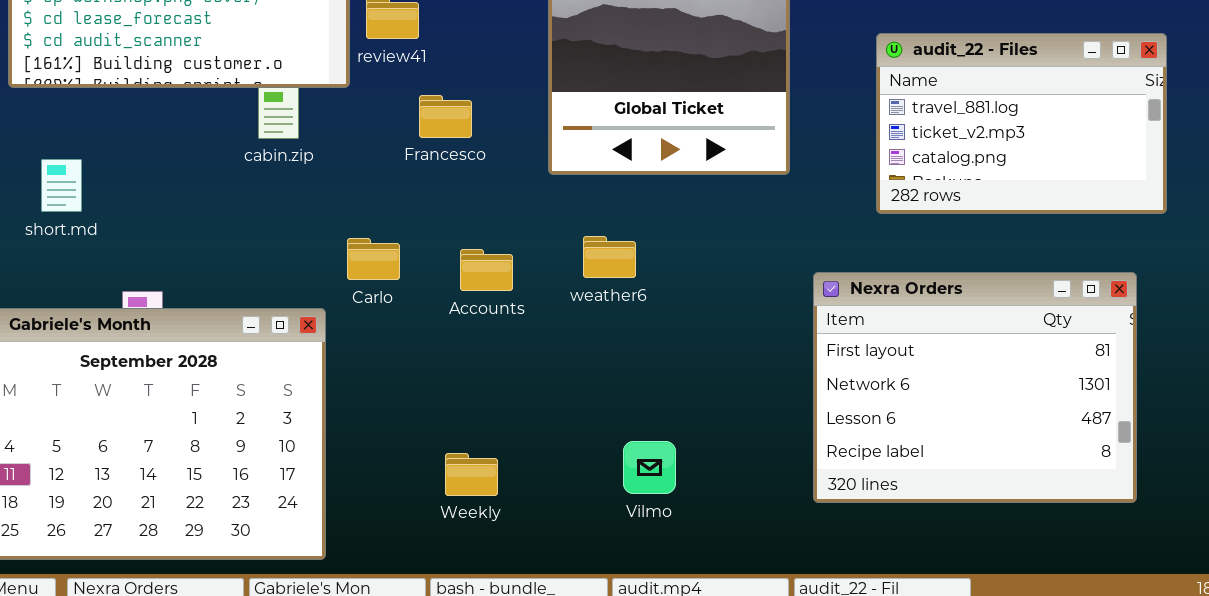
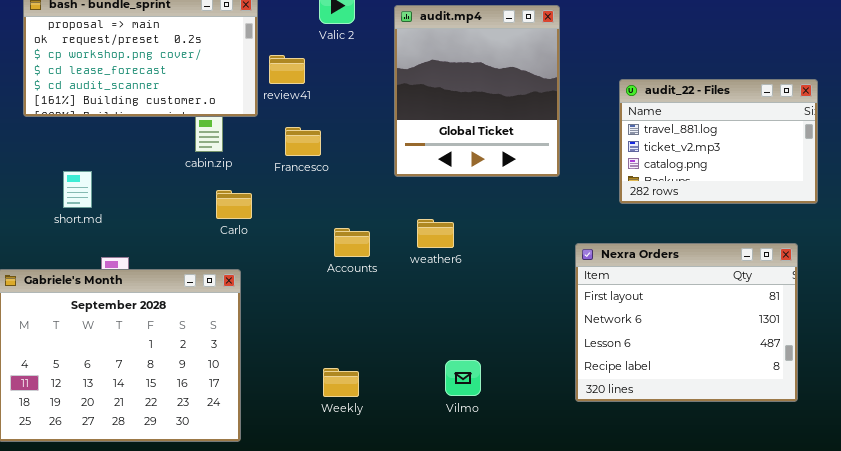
Francesco: [419,95,472,138] -> [285,127,321,156], moved
short.md: [41,159,82,212] -> [63,171,92,208], moved
Carlo: [347,238,400,280] -> [216,190,252,219], moved

